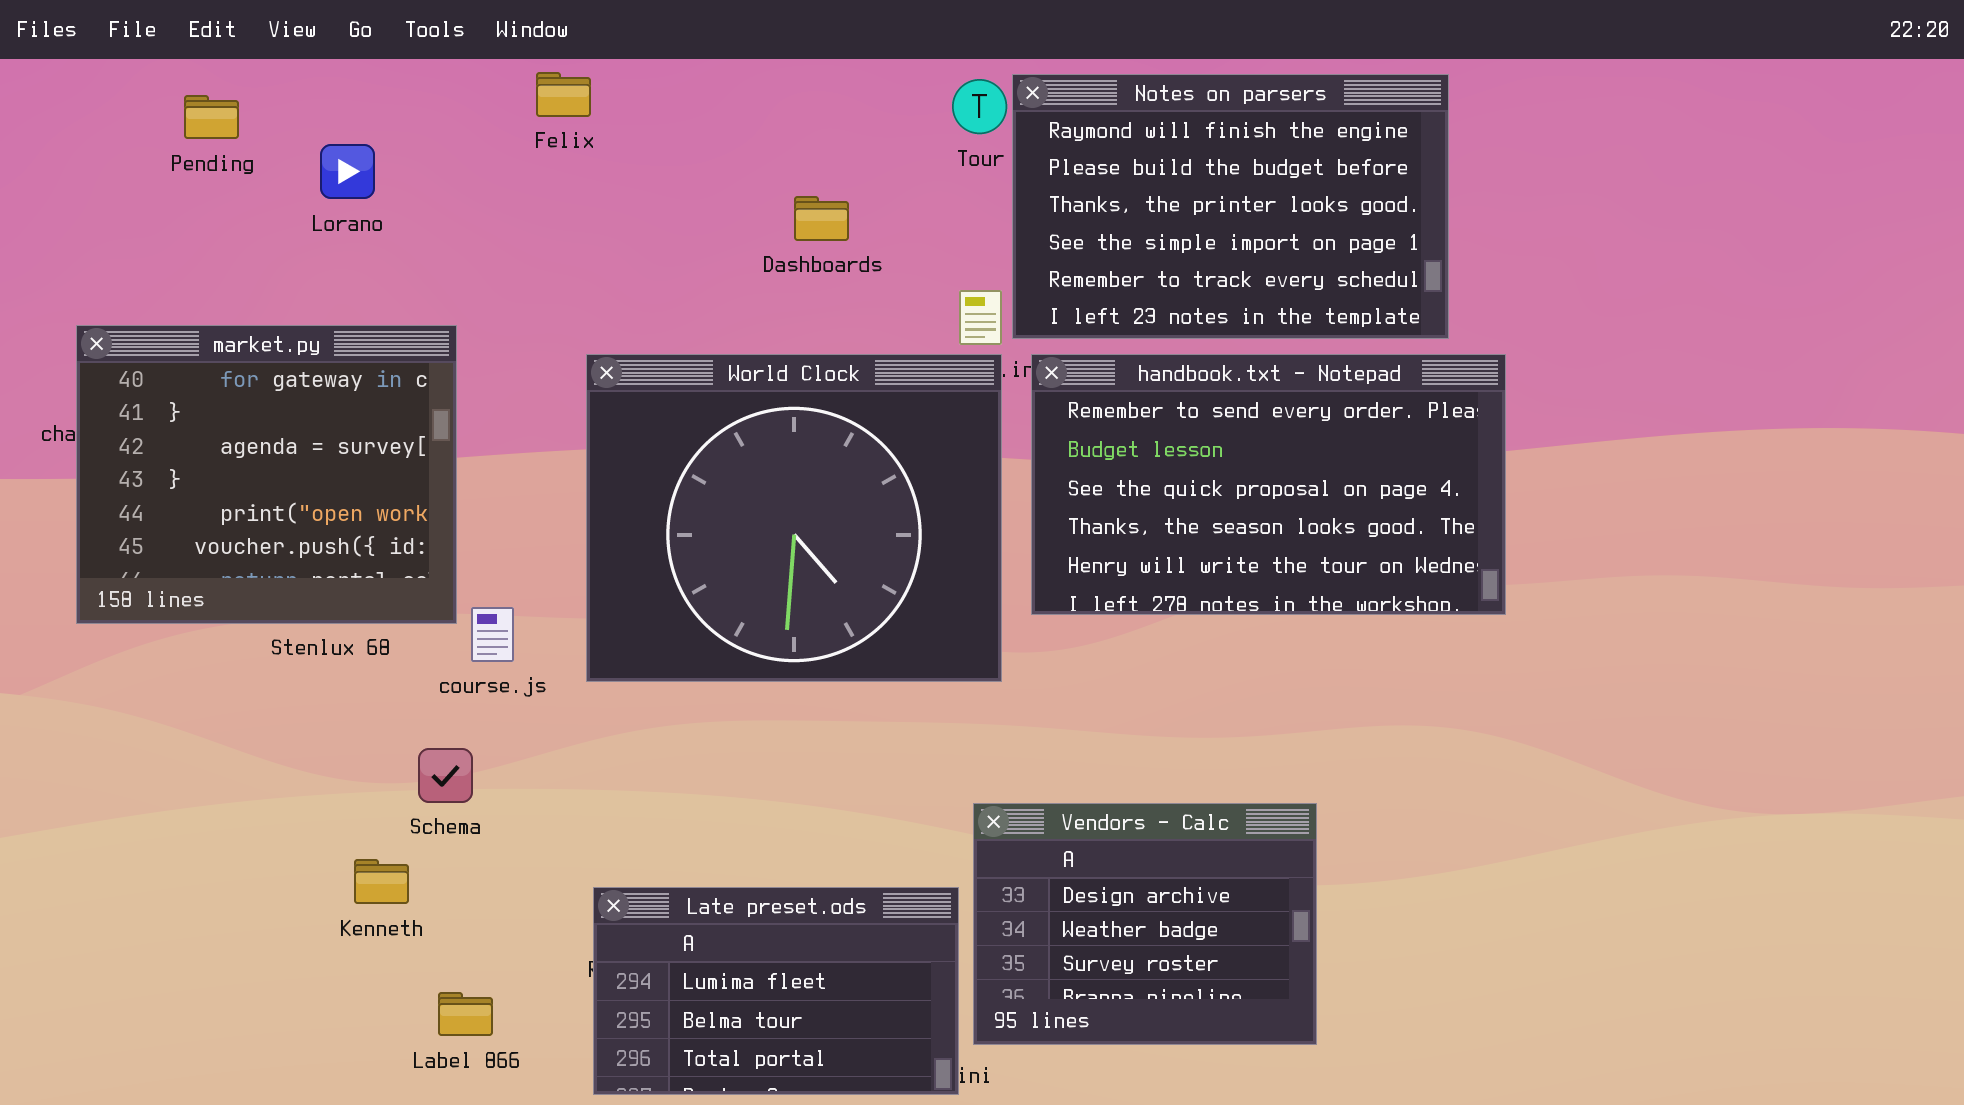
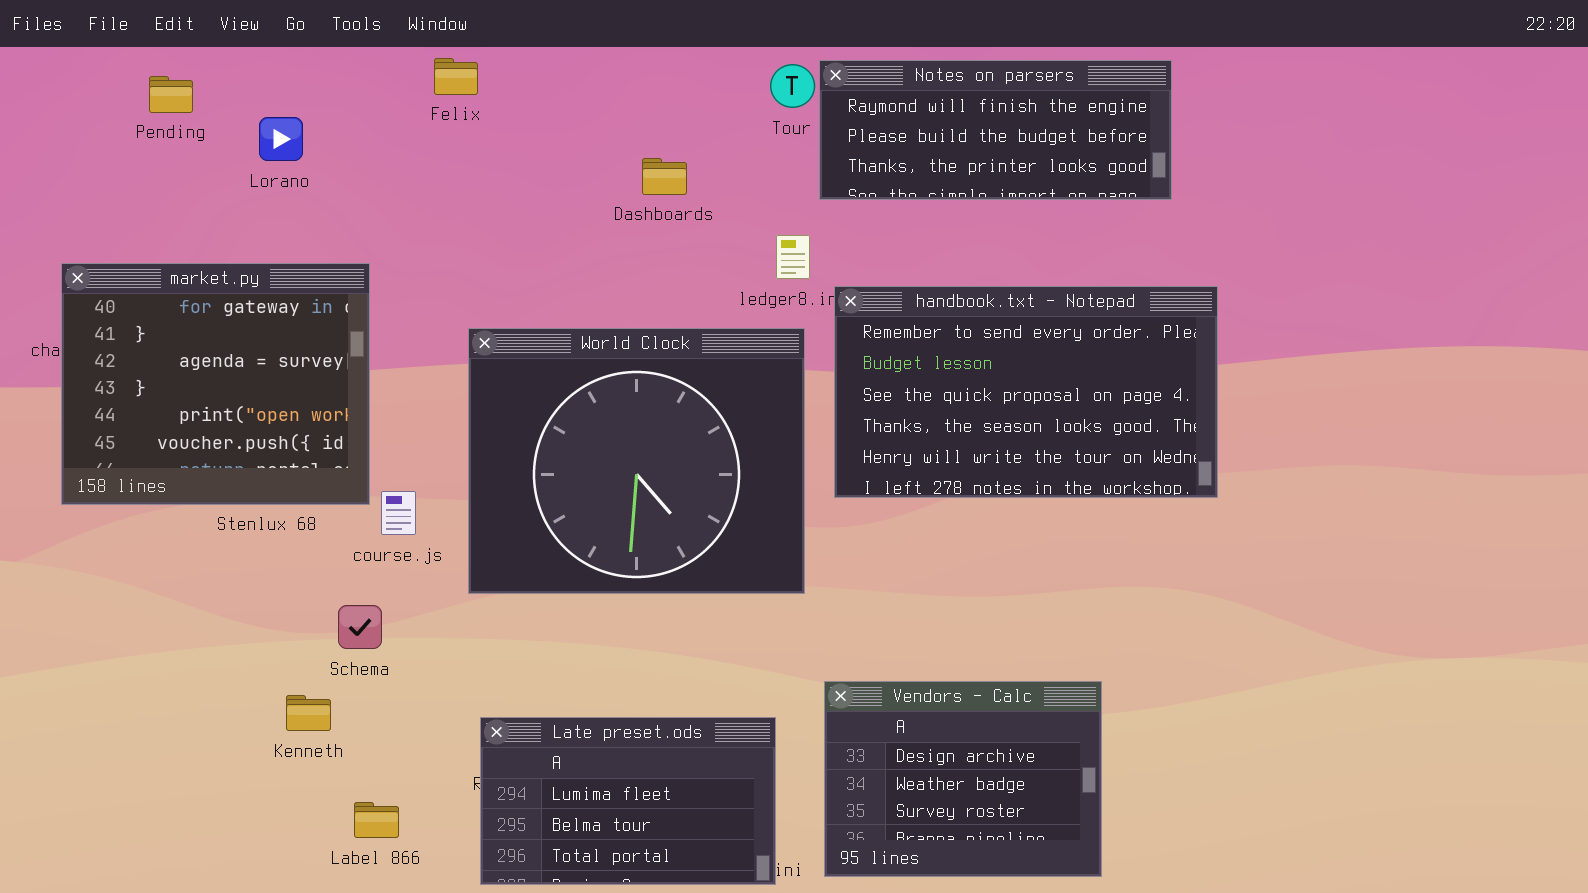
Notes on parsers: [1012,74,1449,339] -> [819,60,1172,200], resized
World Clock: [586,354,1002,682] -> [468,328,805,594], moved
Vendors - Calc: [973,803,1317,1045] -> [824,681,1102,877], moved

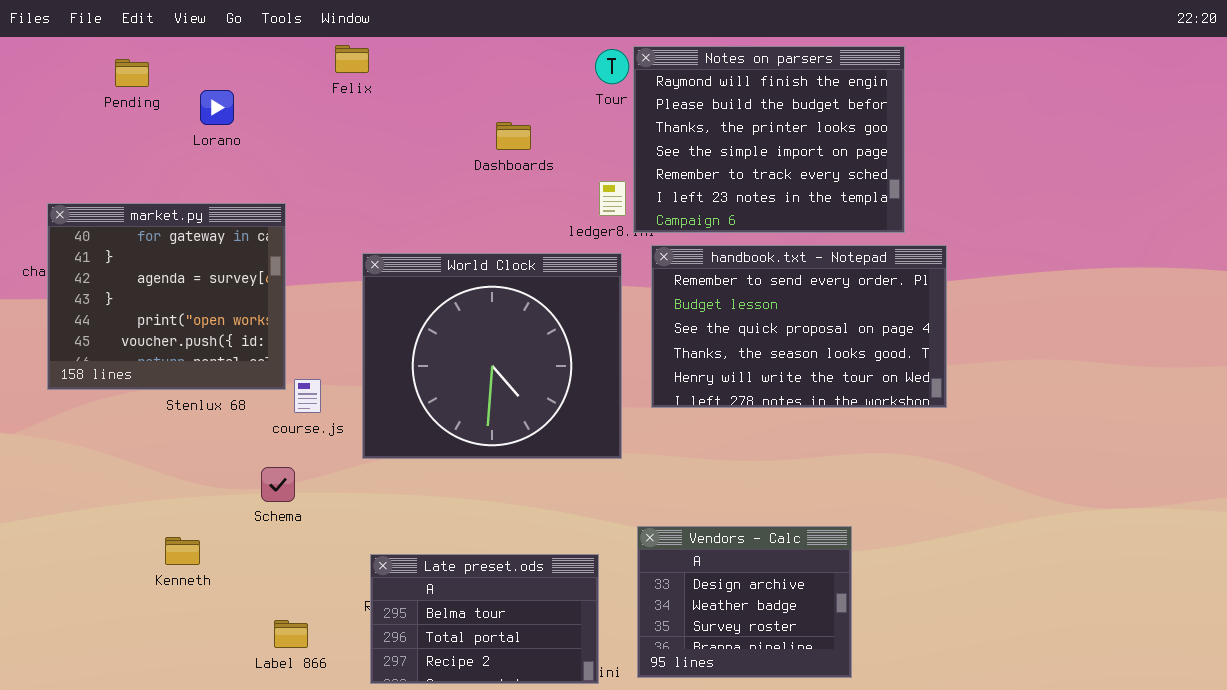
Notes on parsers: [819,60,1172,200] -> [633,46,905,233], resized
handbook.txt - Notepad: [834,286,1218,498] -> [651,245,947,408], moved
Kenneth: [286,695,331,731] -> [165,537,200,565], moved
Late preset.ods: [480,717,776,885] -> [370,554,599,684], scrolled down 1 row

